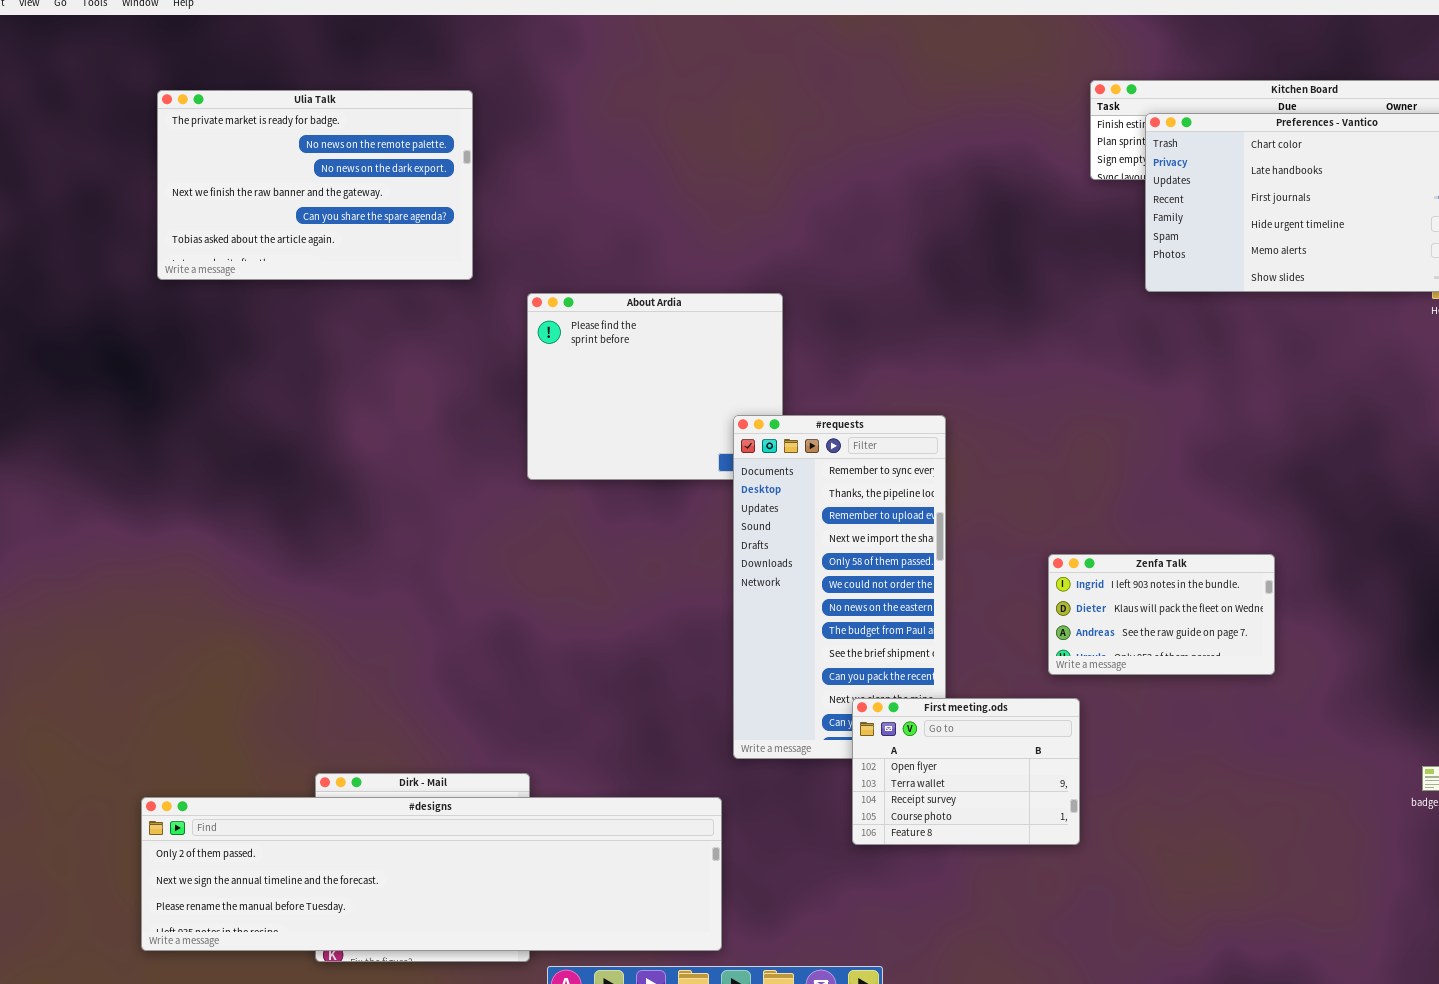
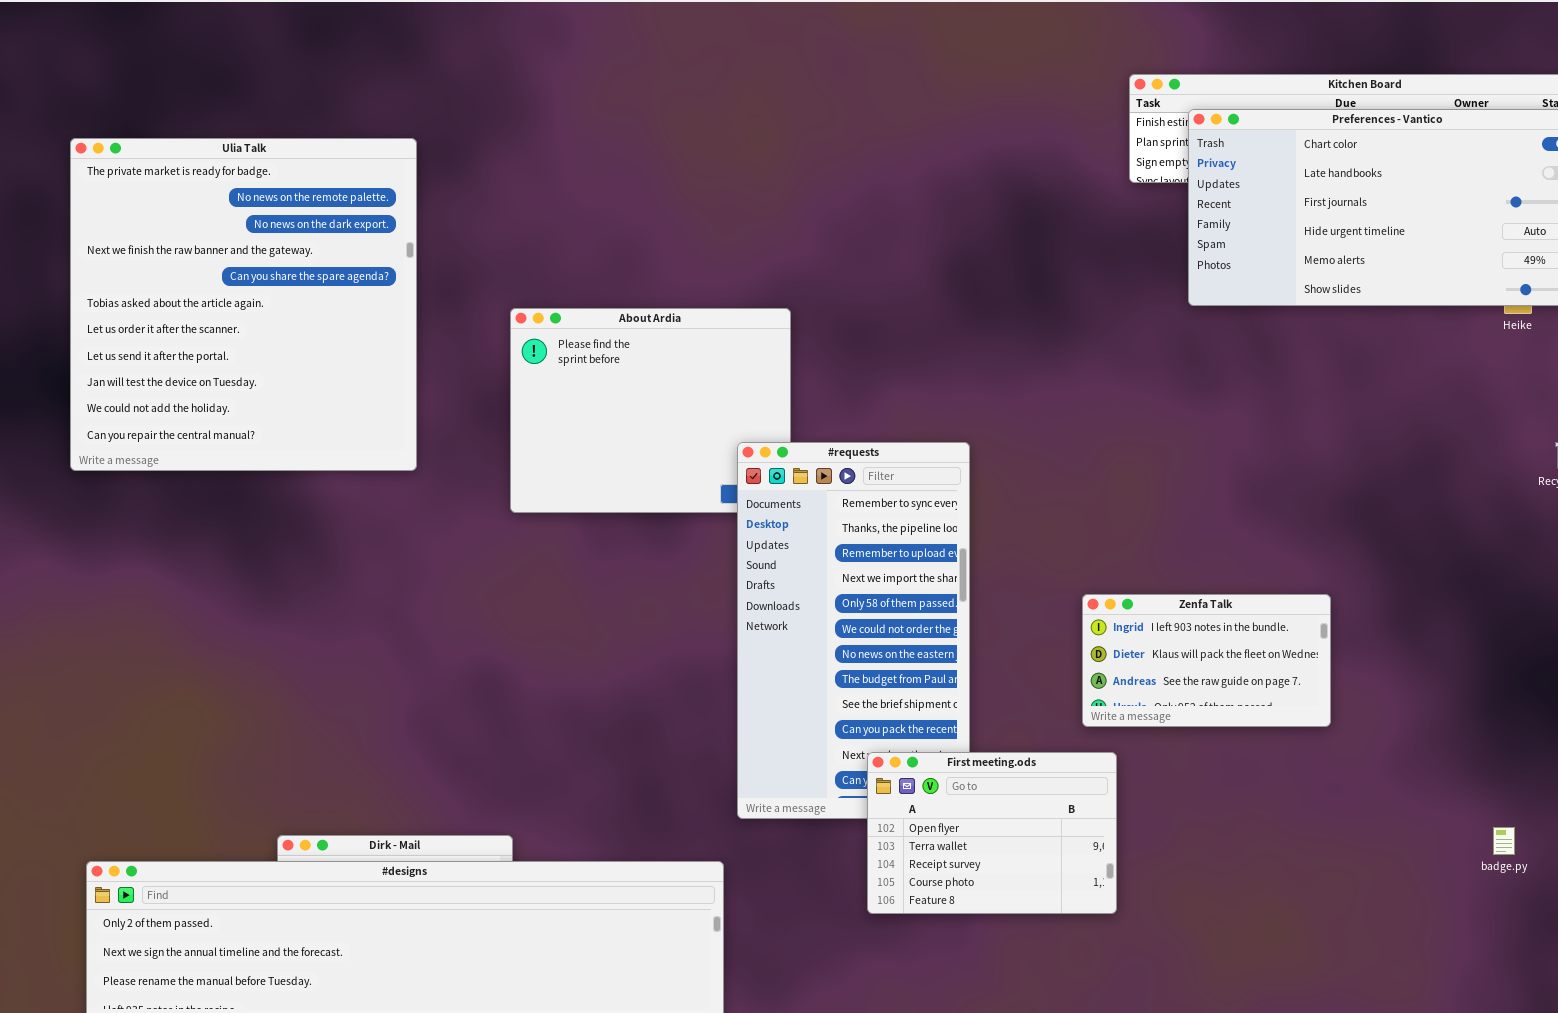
Ulia Talk: [157,90,473,280] -> [70,138,417,471], moved, resized

